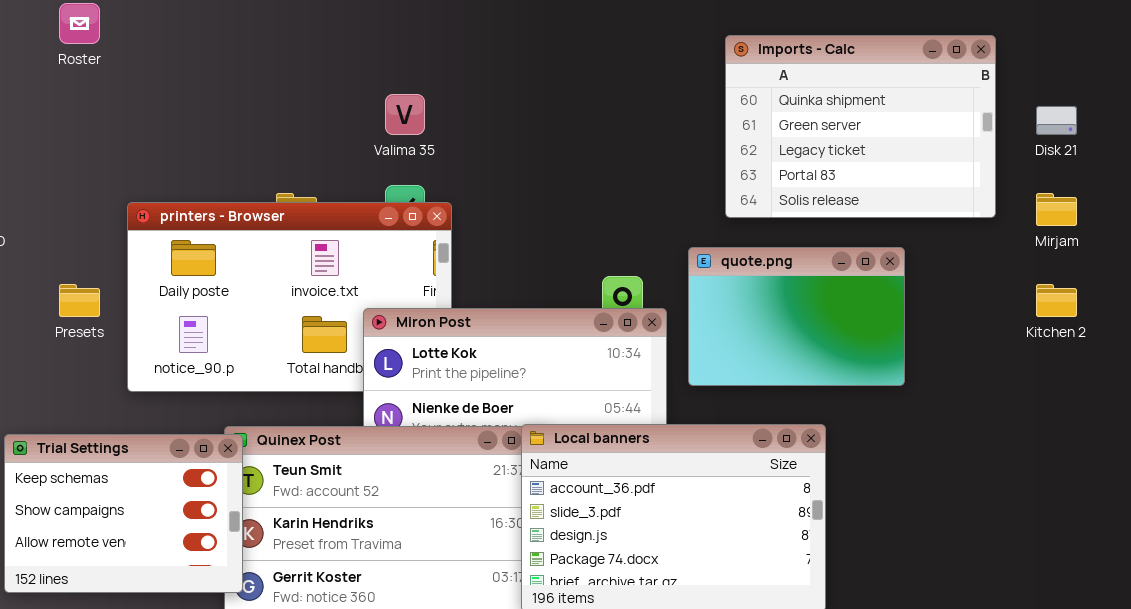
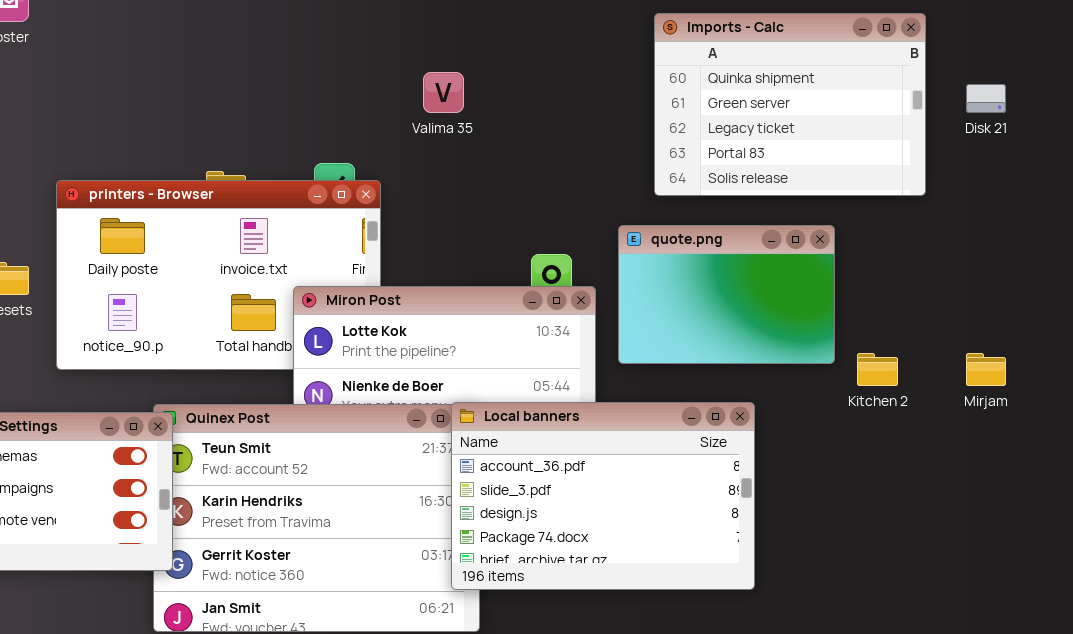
Valima 35: [385,94,425,135] -> [423,72,464,113], moved
Mirjam: [1036,193,1077,226] -> [966,353,1006,386], moved
Kitchen 2: [1036,284,1077,317] -> [857,353,898,386], moved

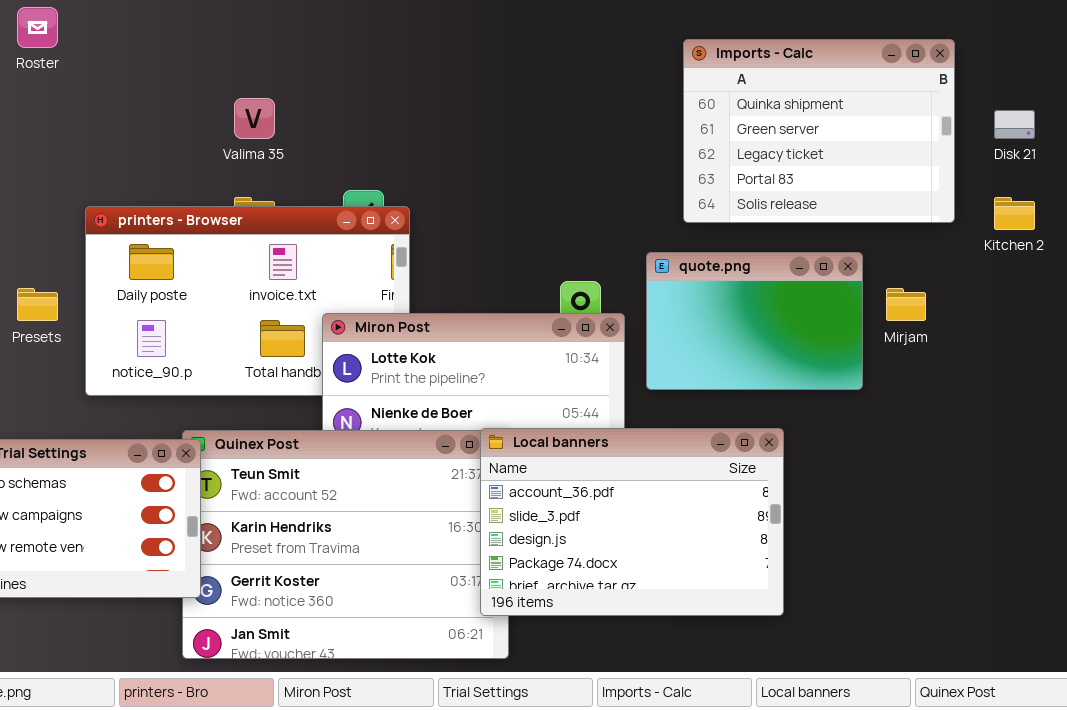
Valima 35: [423,72,464,113] -> [234,98,275,139], moved
Kitchen 2: [857,353,898,386] -> [994,197,1035,230], moved
Mirjam: [966,353,1006,386] -> [886,288,926,321], moved

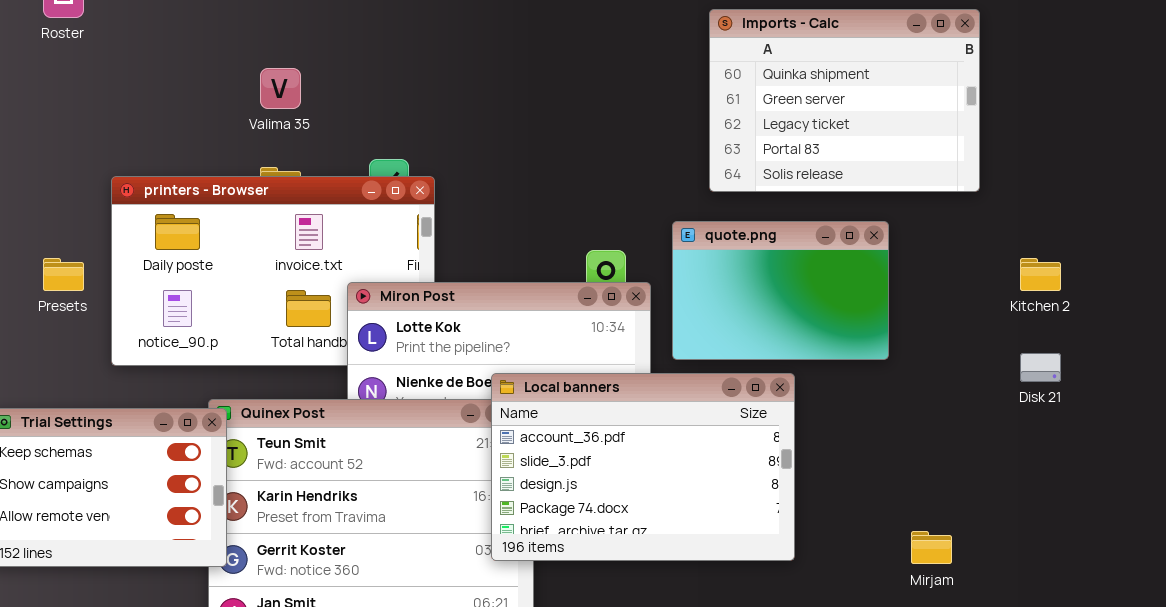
Disk 21: [994,110,1035,139] -> [1020,353,1061,382], moved
Kitchen 2: [994,197,1035,230] -> [1020,258,1061,291], moved
Mirjam: [886,288,926,321] -> [911,531,952,564], moved
Local banners: [480,428,784,616] -> [491,373,795,561], moved

